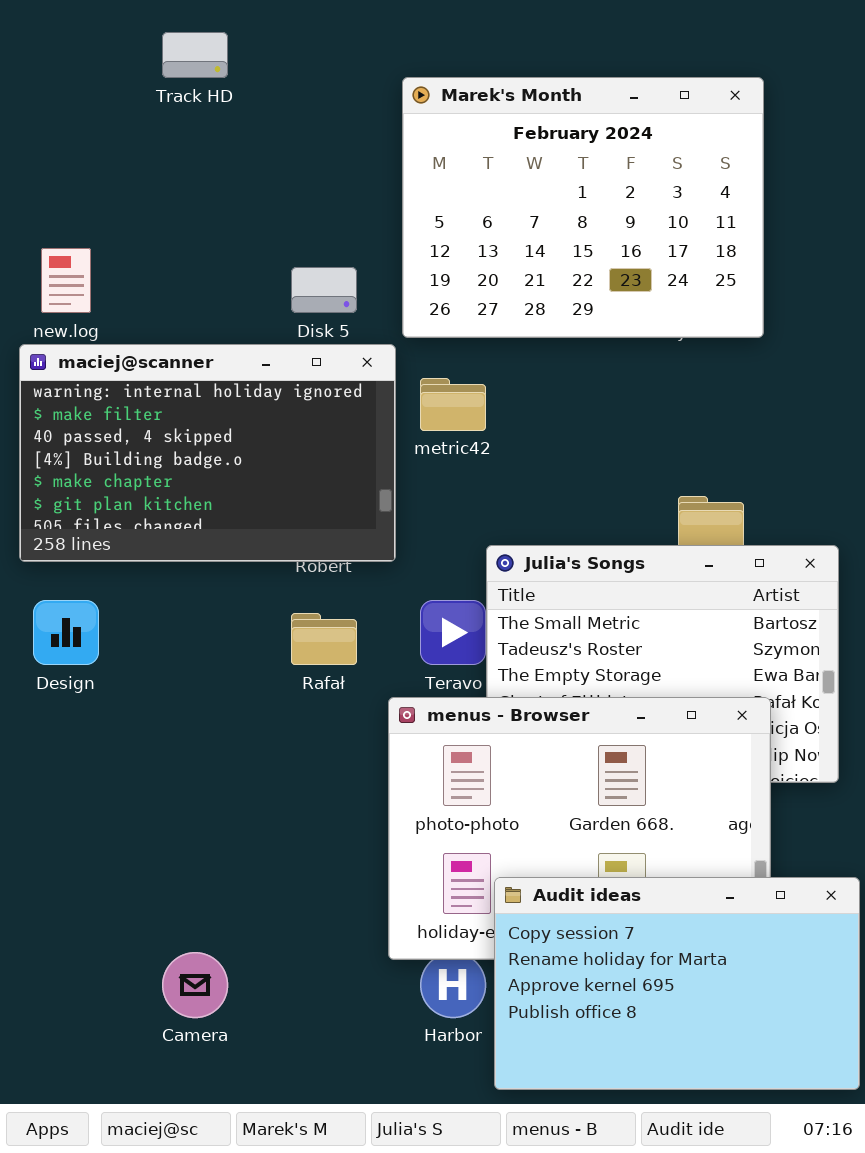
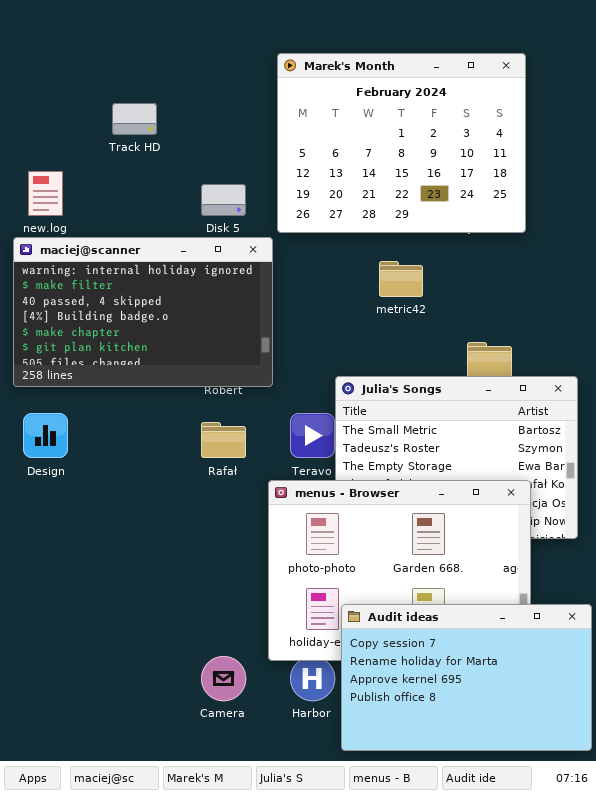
Track HD: [162,32,228,78] -> [112,103,157,135], moved
metric42: [420,378,486,431] -> [379,261,423,297], moved
Camera: [162,952,228,1018] -> [201,656,246,701], moved

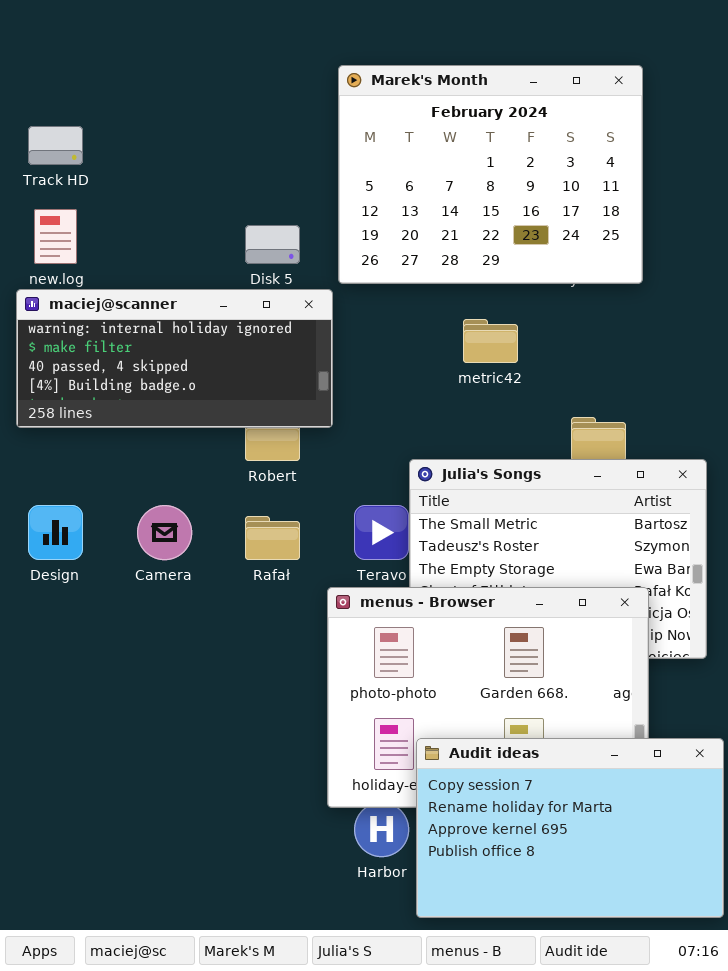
Track HD: [112,103,157,135] -> [28,126,83,165], moved
maciej@scanner: [13,237,273,387] -> [16,289,333,428], resized
Camera: [201,656,246,701] -> [137,505,192,560], moved

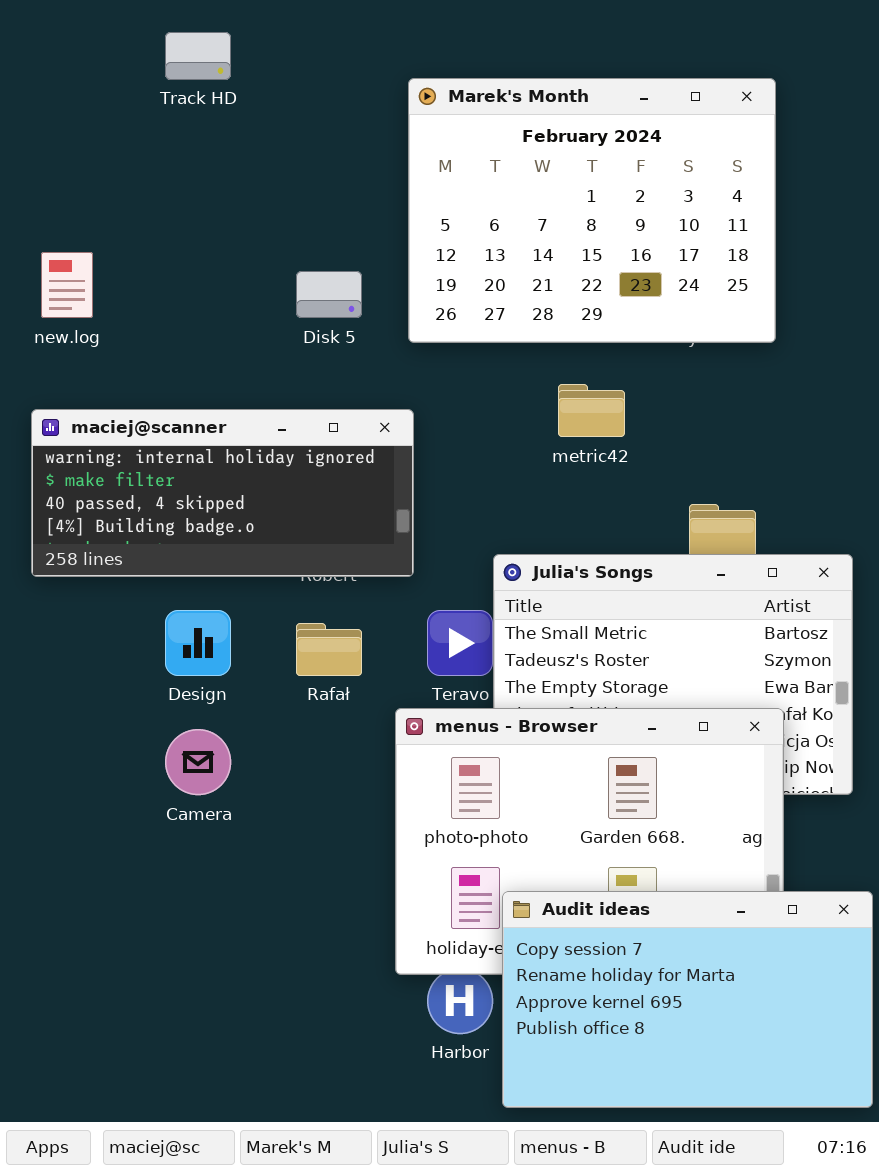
Track HD: [28,126,83,165] -> [165,32,231,80], moved
maciej@scanner: [16,289,333,428] -> [31,409,414,577], moved
Design: [28,505,83,560] -> [165,610,231,676], moved
Camera: [137,505,192,560] -> [165,729,231,795], moved

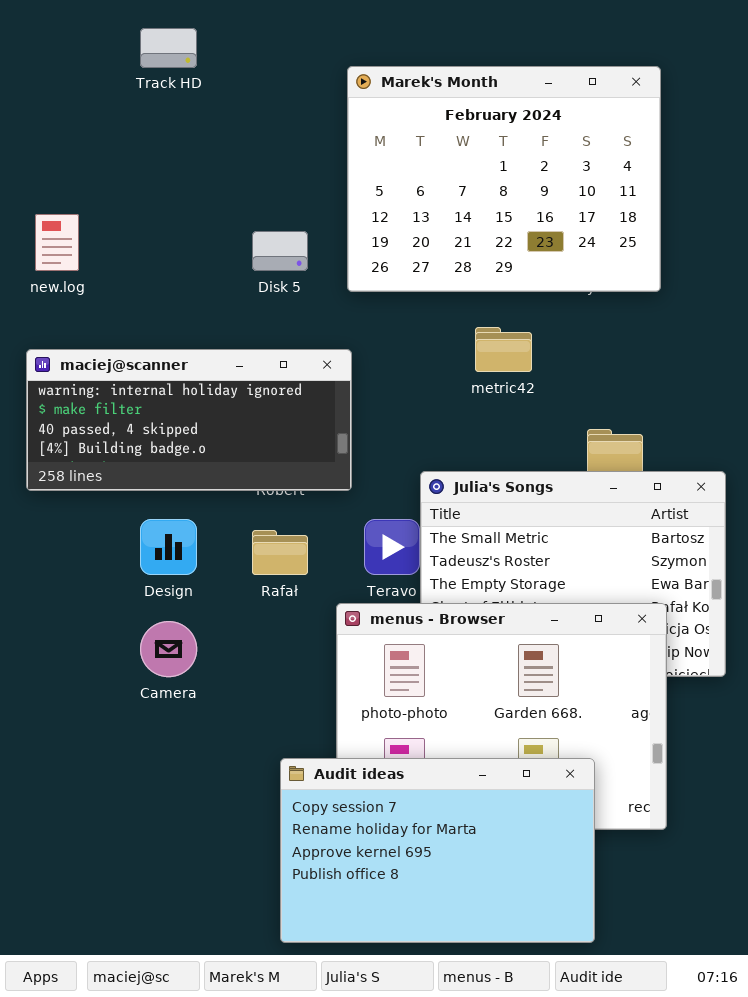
Audit ideas: [502,891,873,1108] -> [280,758,595,943], moved

